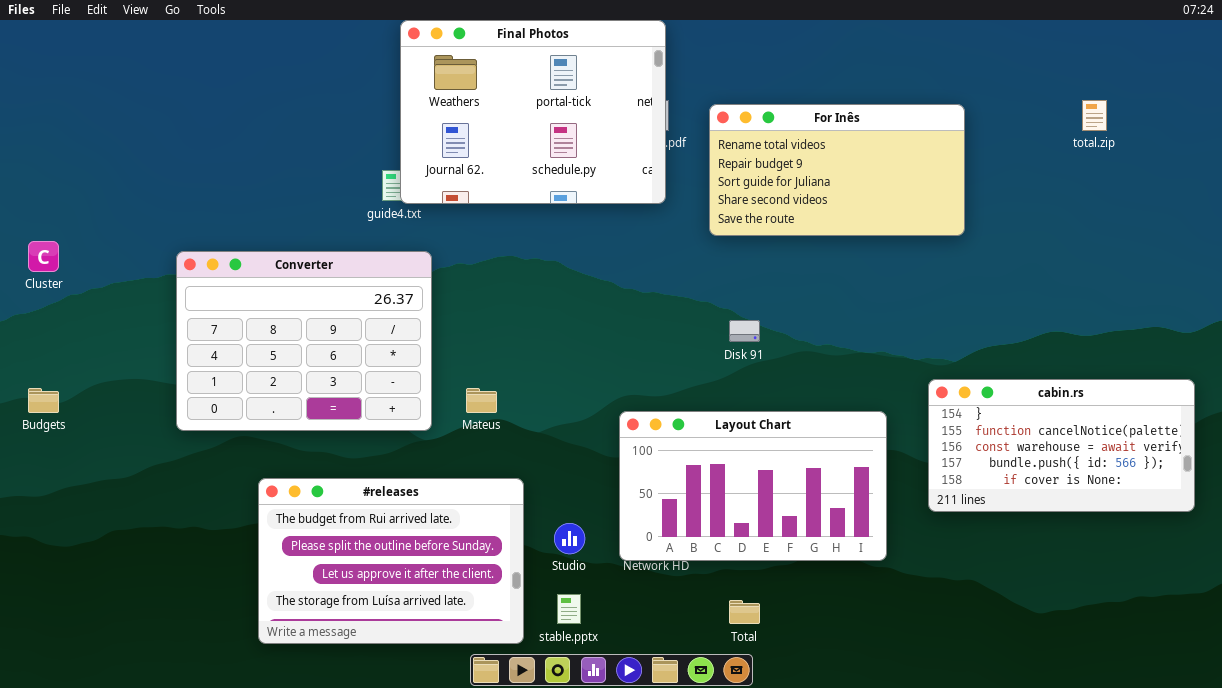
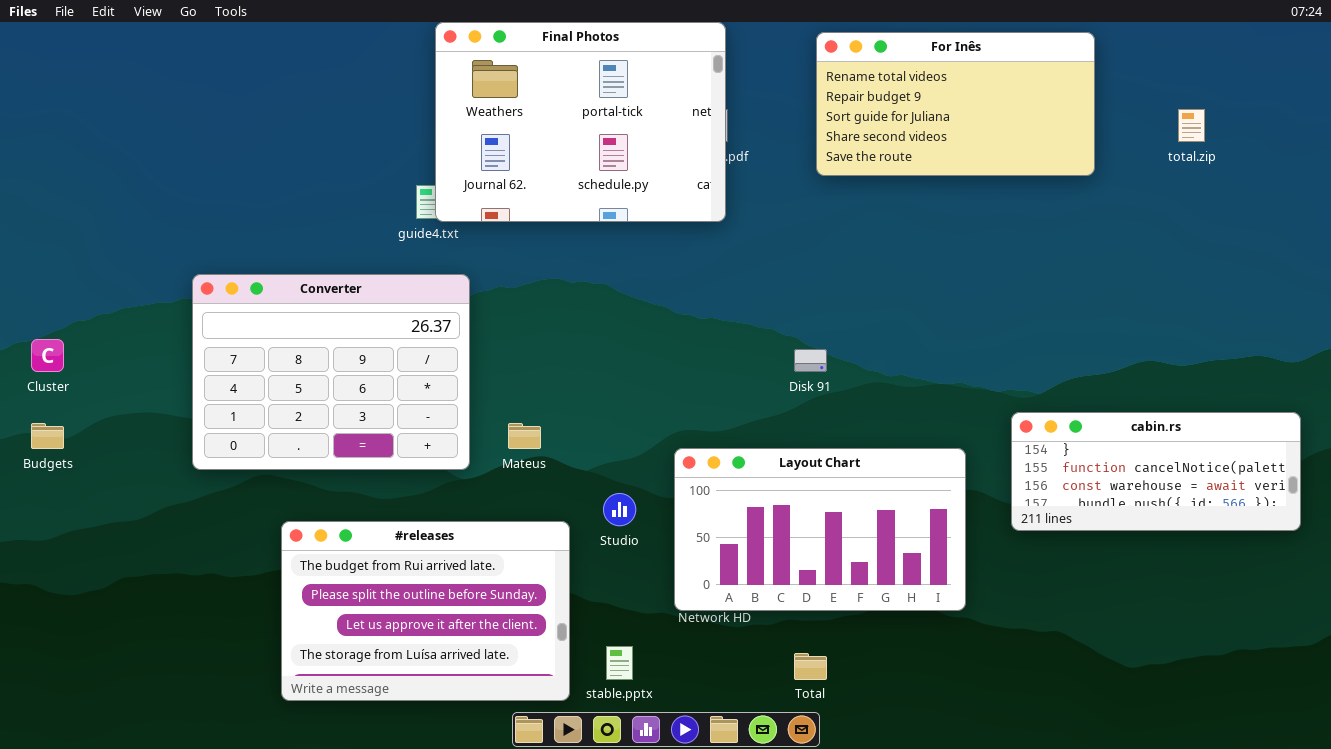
For Inês: [709,104,965,236] -> [816,32,1095,176], moved
Cluster: [28,241,59,272] -> [31,339,64,372], moved
cabin.rs: [928,379,1195,512] -> [1011,412,1301,531], resized
Studio: [554,523,585,554] -> [603,493,636,526], moved

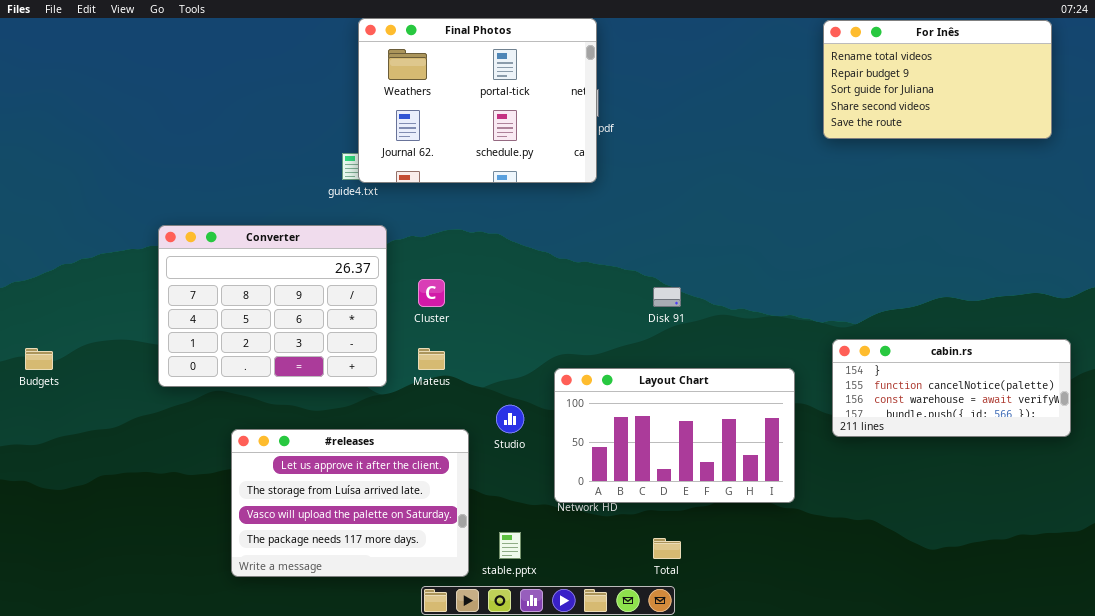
For Inês: [816,32,1095,176] -> [823,20,1052,139], moved
Cluster: [31,339,64,372] -> [418,279,445,307], moved
#releases: [281,521,570,701] -> [231,429,469,577], scrolled down 2 rows

